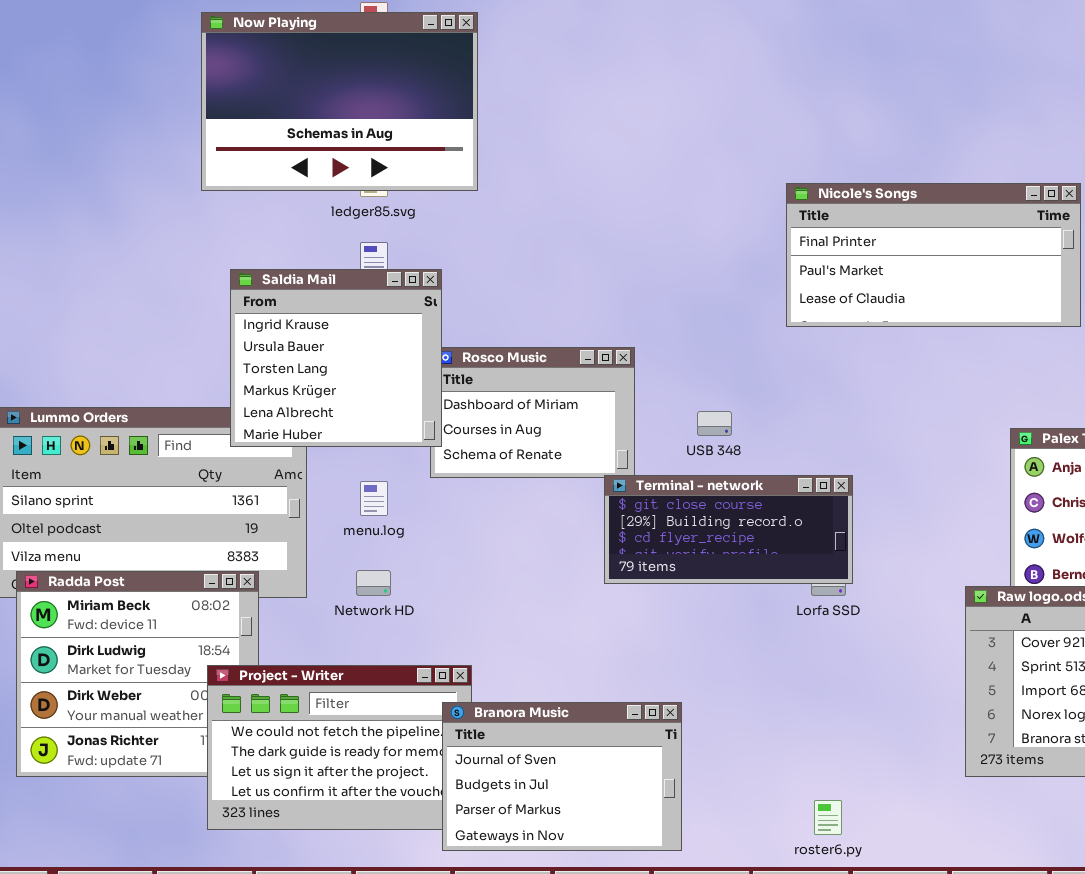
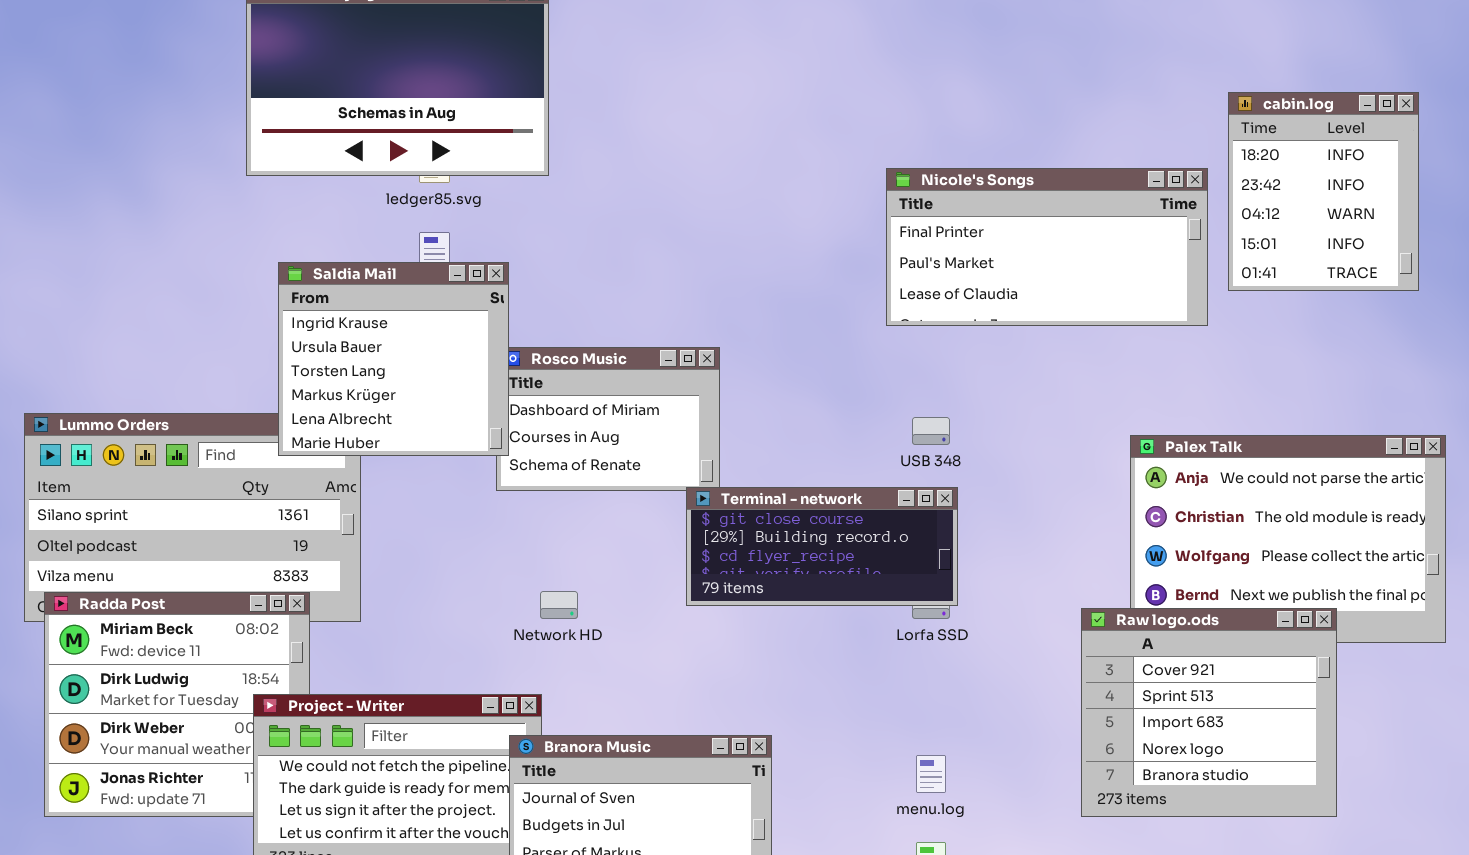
USB 348: [697,411,732,436] -> [912,417,950,445], moved
menu.log: [360,481,388,516] -> [916,755,946,793], moved
Network HD: [356,570,391,596] -> [540,591,578,619], moved

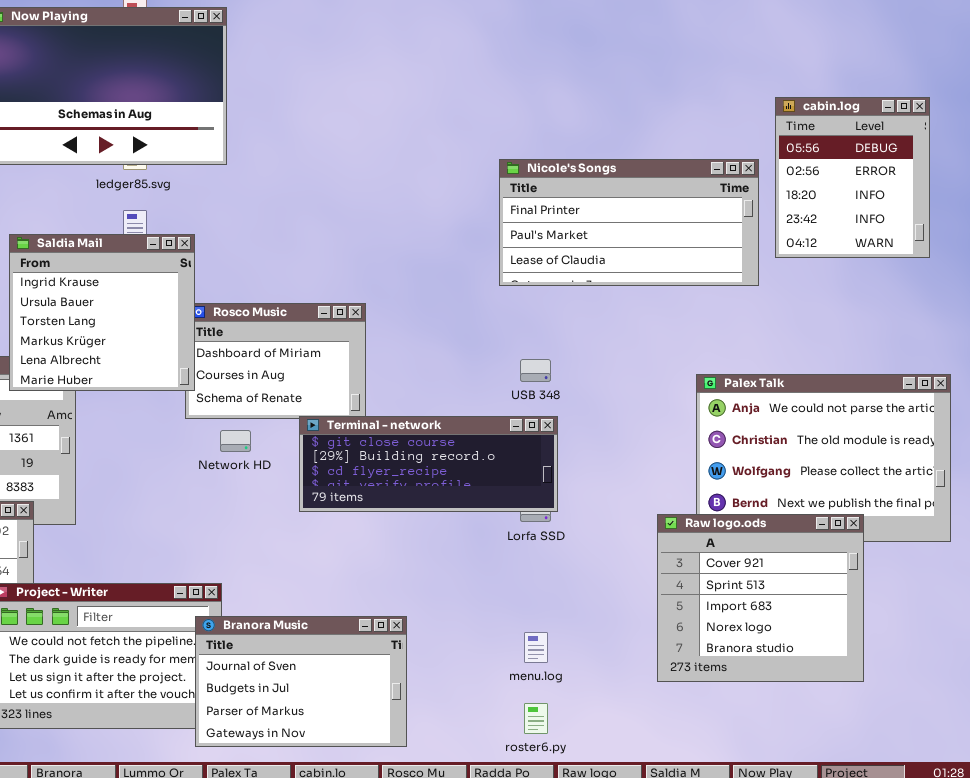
cabin.log: [1228,92,1419,291] -> [775,97,930,258], scrolled up 2 rows
Terminal - network: [686,487,958,606] -> [299,416,558,512], resized
Network HD: [540,591,578,619] -> [220,430,251,452], moved

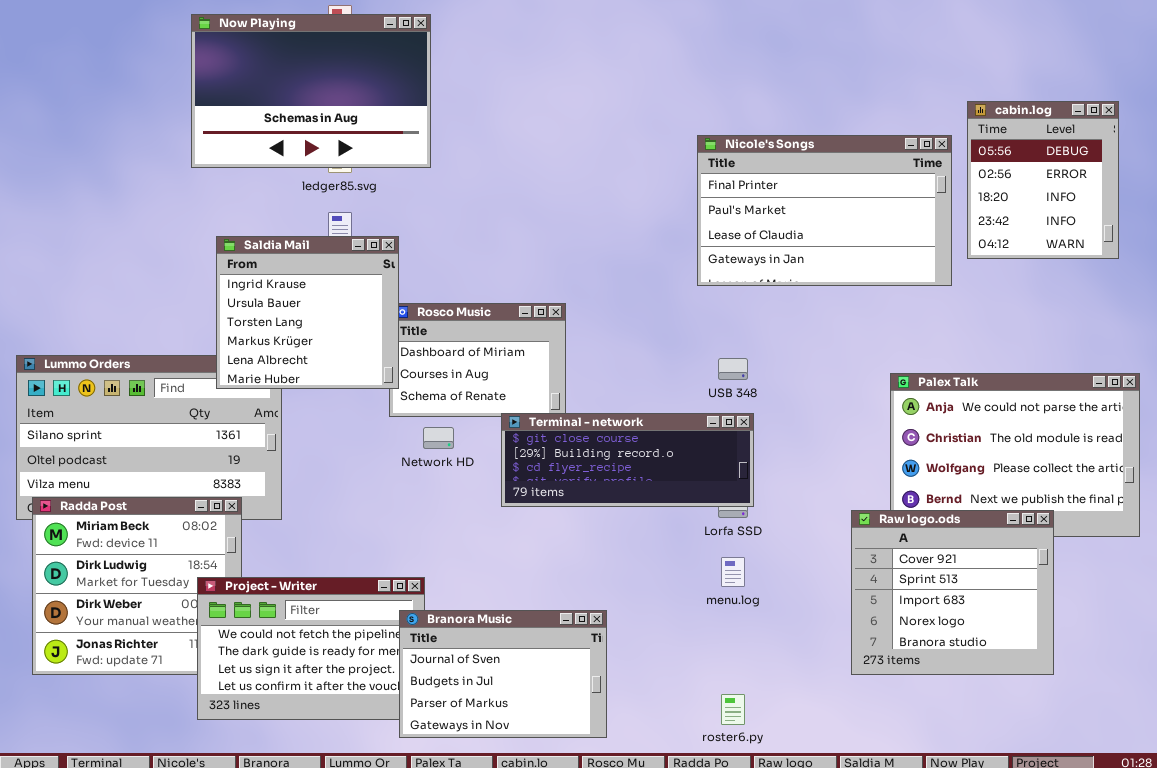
Nicole's Songs: [499,159,759,286] -> [697,135,952,286], resized
menu.log: [524,632,548,663] -> [721,557,745,587], moved

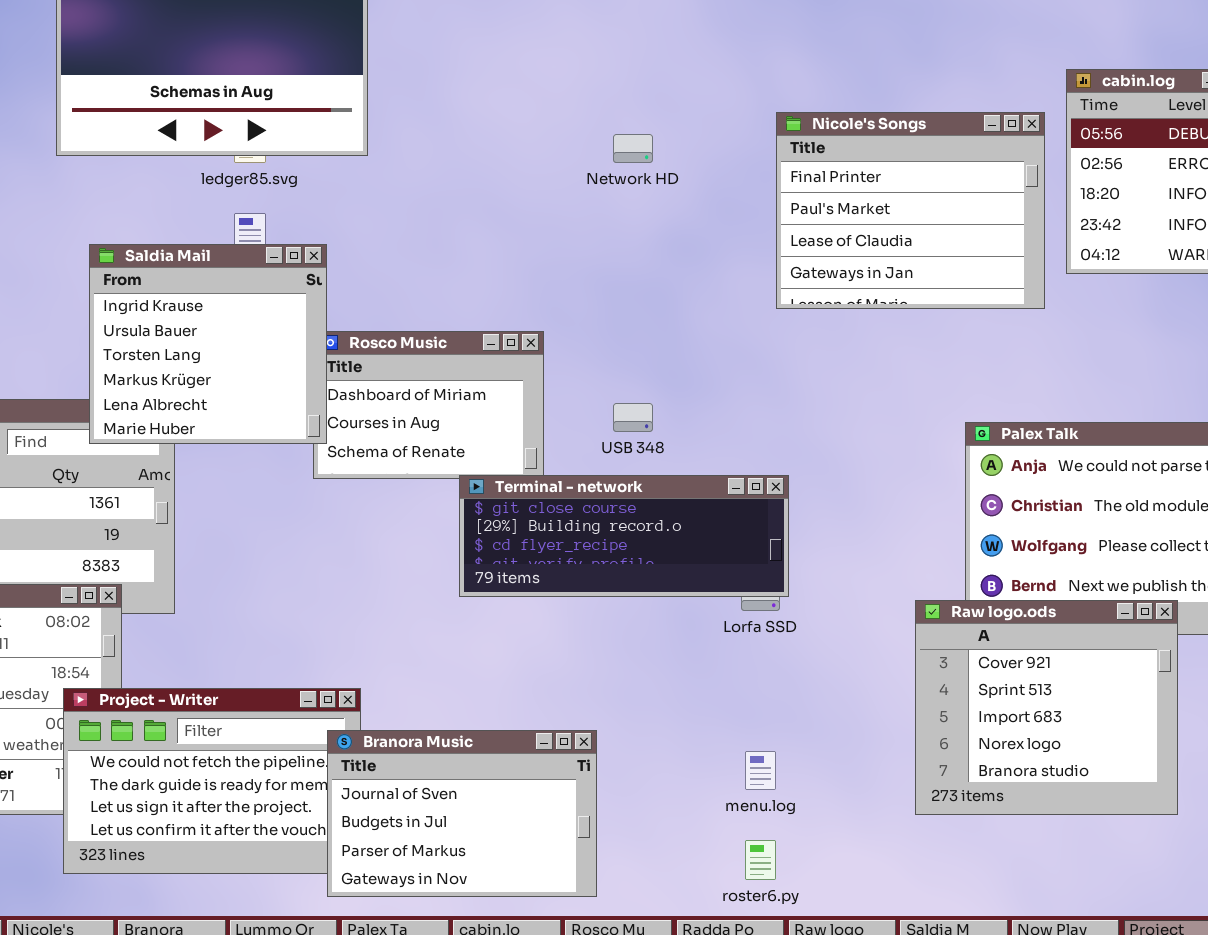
Nicole's Songs: [697,135,952,286] -> [776,112,1045,309], resized
USB 348: [718,358,748,380] -> [613,403,653,432], moved
Network HD: [423,427,454,449] -> [613,134,653,163], moved
menu.log: [721,557,745,587] -> [745,751,776,790], moved

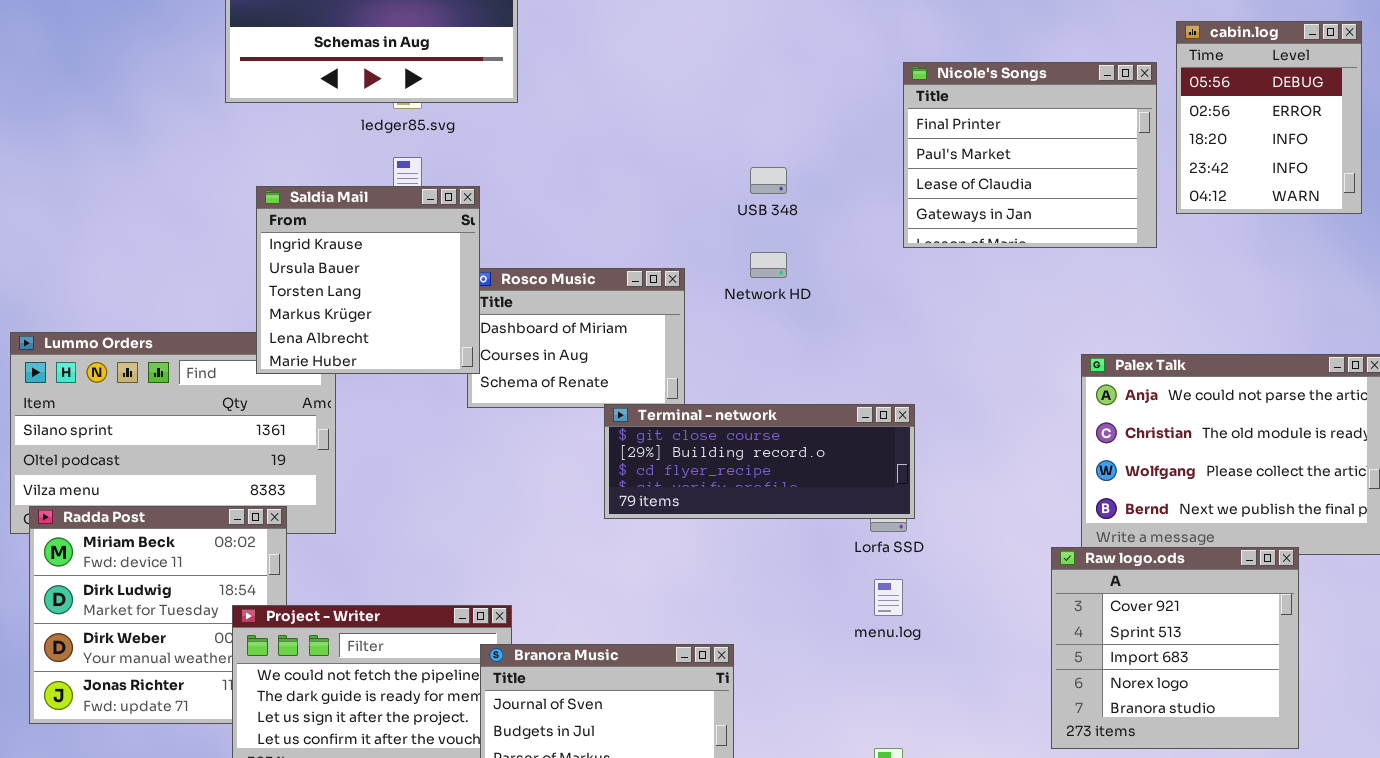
Network HD: [613,134,653,163] -> [750,252,787,278], moved
USB 348: [613,403,653,432] -> [750,167,787,194], moved
Raw logo.ods: [915,600,1178,815] -> [1051,547,1299,749], moved
menu.log: [745,751,776,790] -> [874,579,903,616], moved

